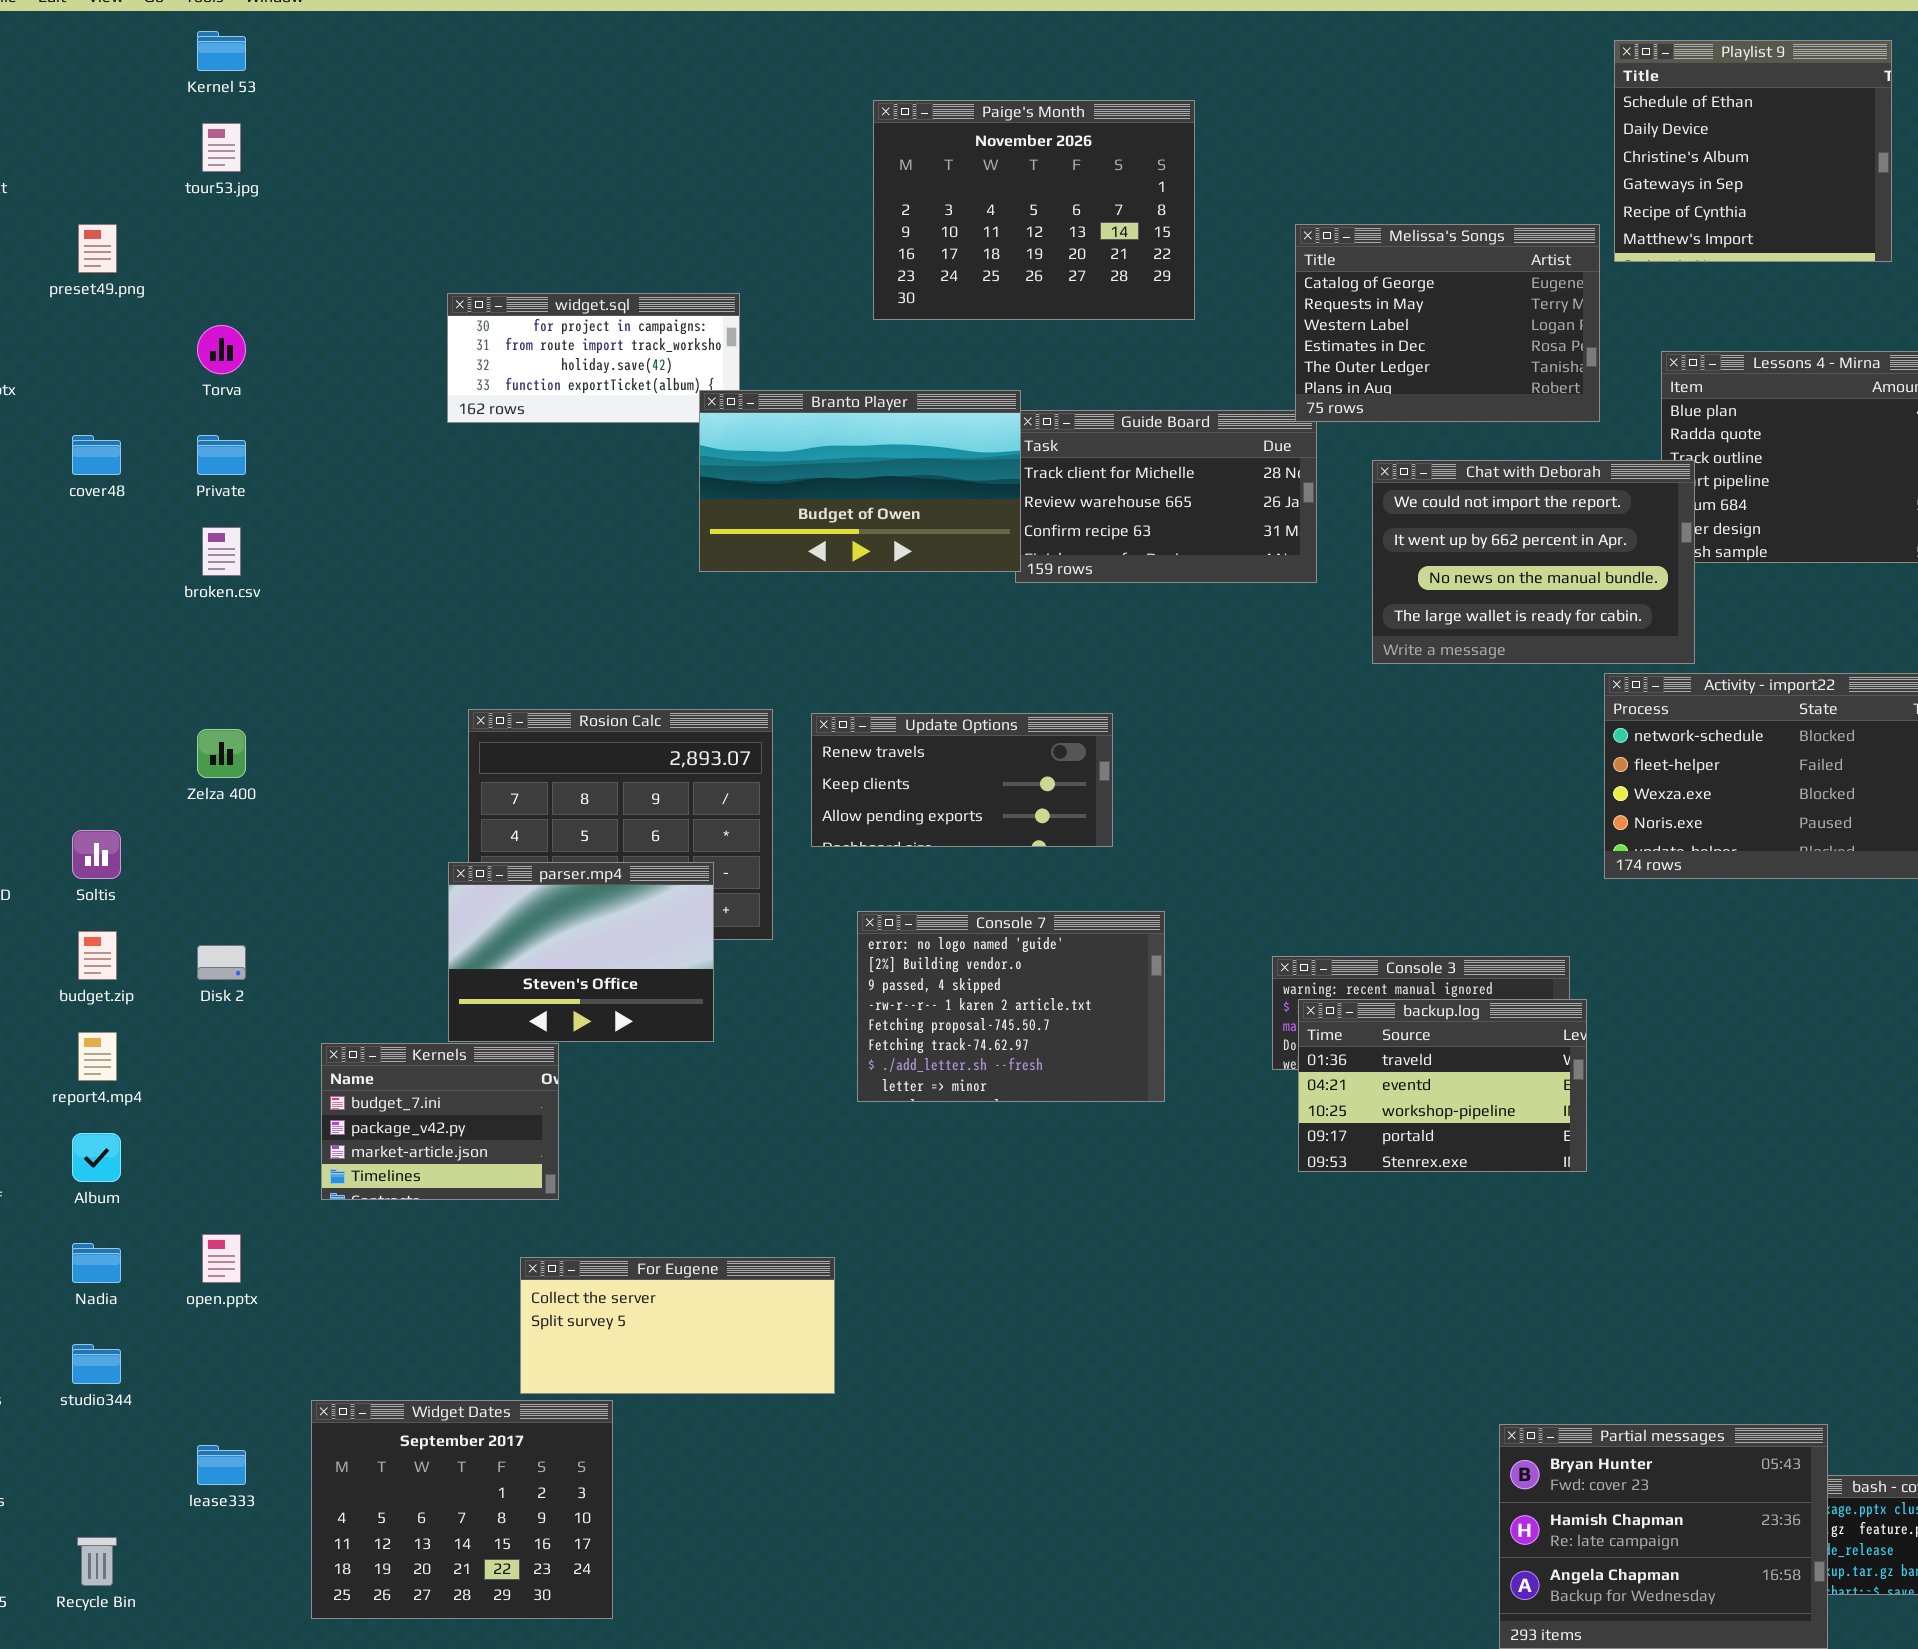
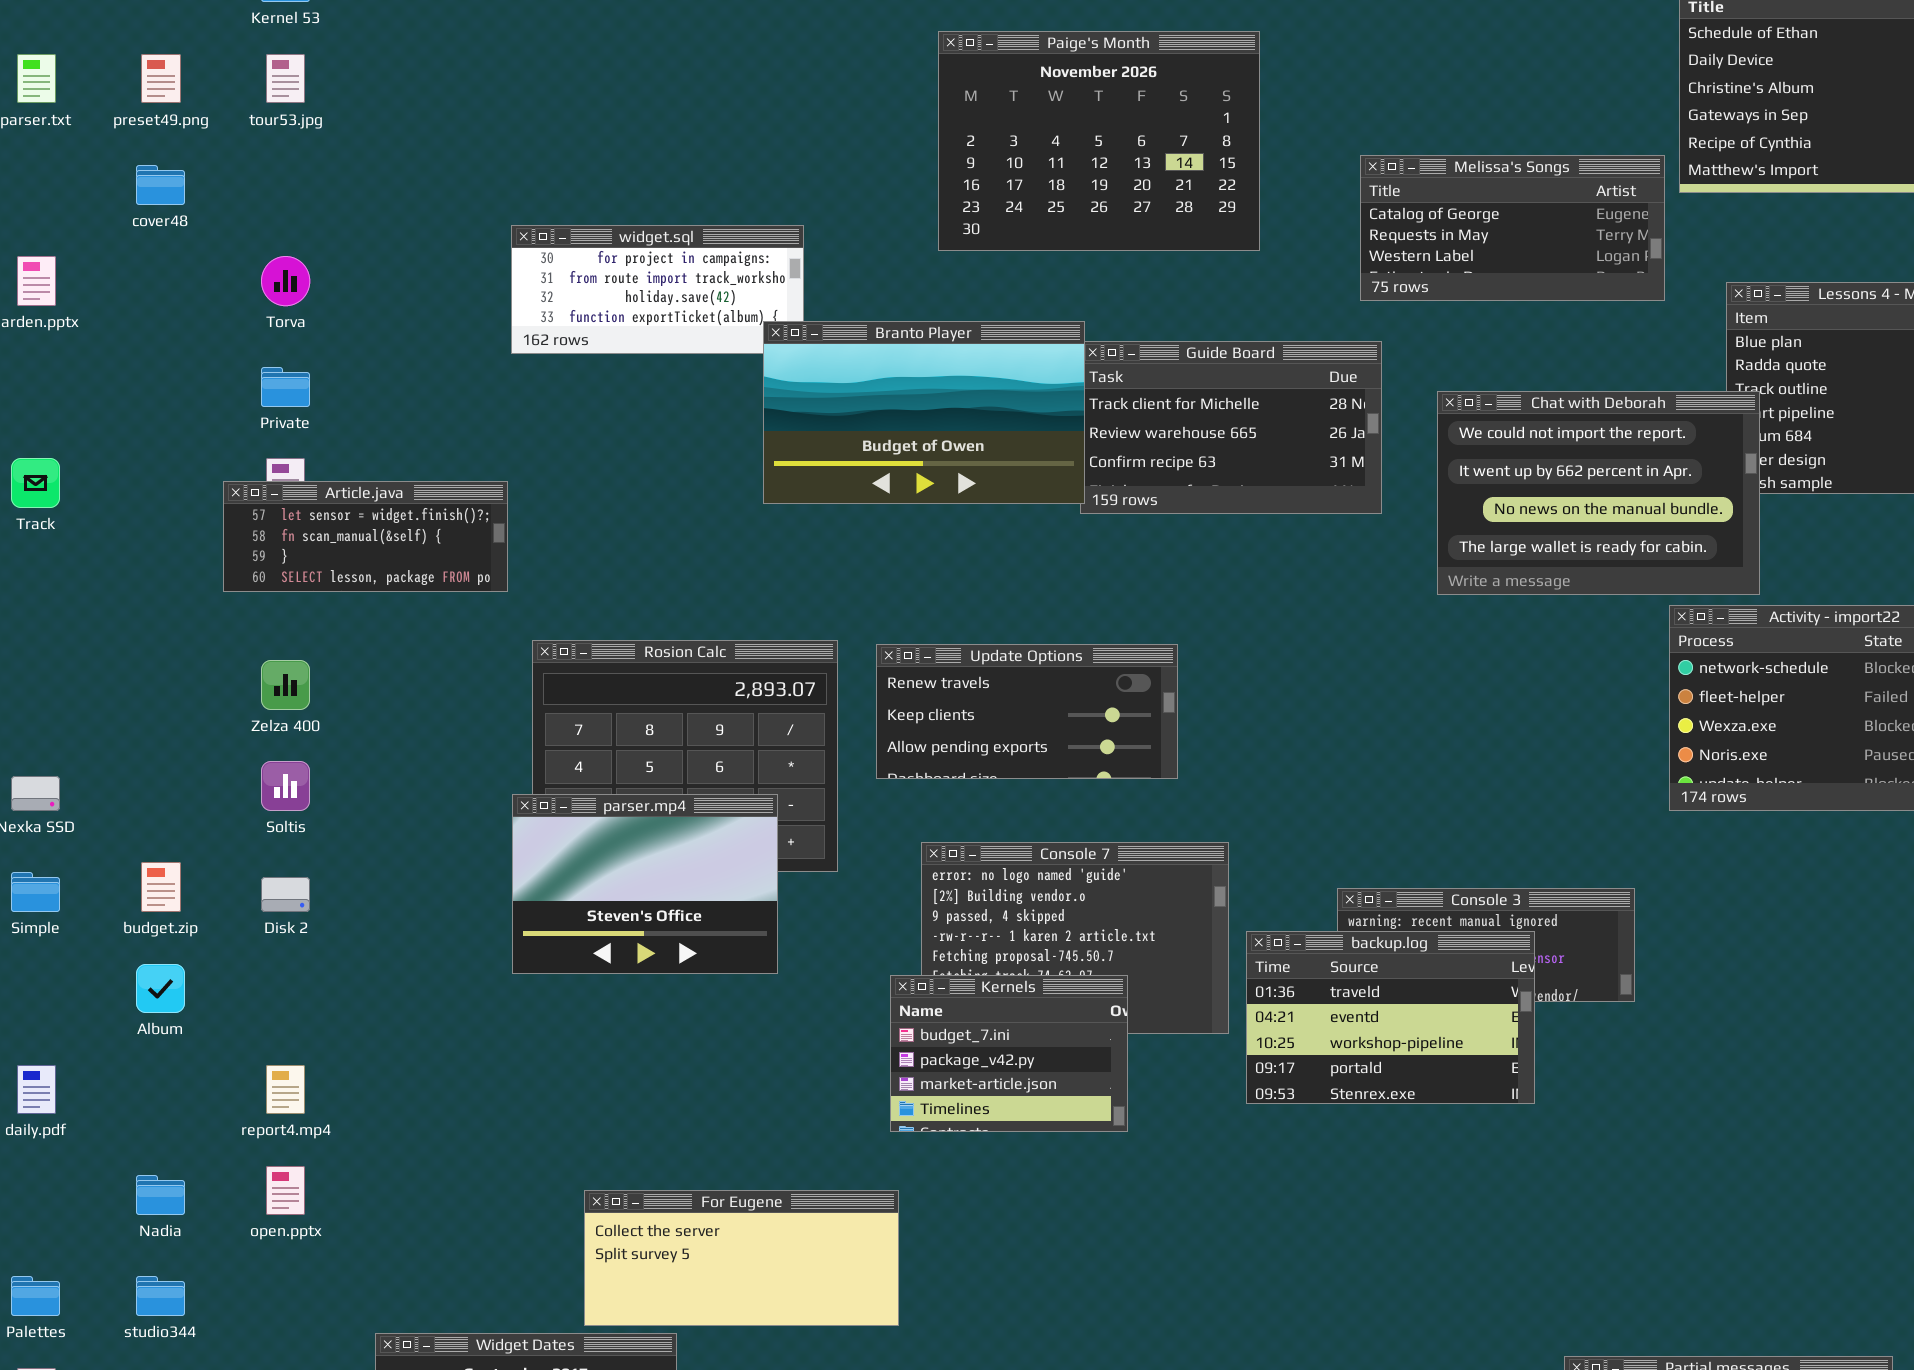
preset49.png: [78,224,117,273] -> [141,54,181,103], moved
Melissa's Songs: [1295,224,1600,422] -> [1360,155,1665,301], resized
cover48: [72,435,121,475] -> [136,165,185,205], moved
Article.java: none -> [223,481,508,592], opened
Soltis: [72,830,121,879] -> [261,761,310,811], moved
backup.log: [1298,999,1587,1172] -> [1246,931,1535,1104], moved
report4.mp4: [78,1032,117,1081] -> [266,1065,305,1114], moved
Kernels: [321,1043,559,1200] -> [890,975,1128,1132], moved
Album: [72,1133,121,1182] -> [136,964,185,1013], moved

